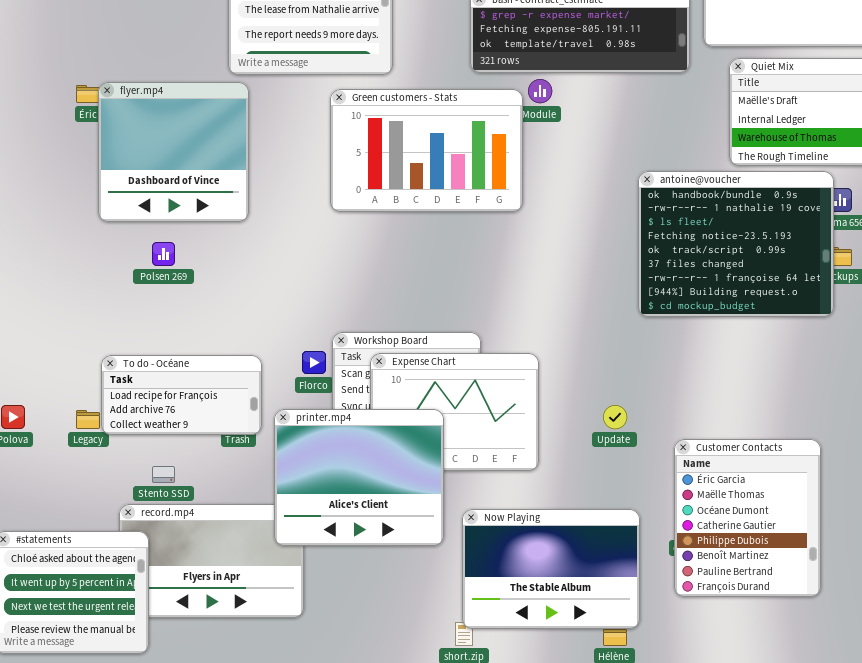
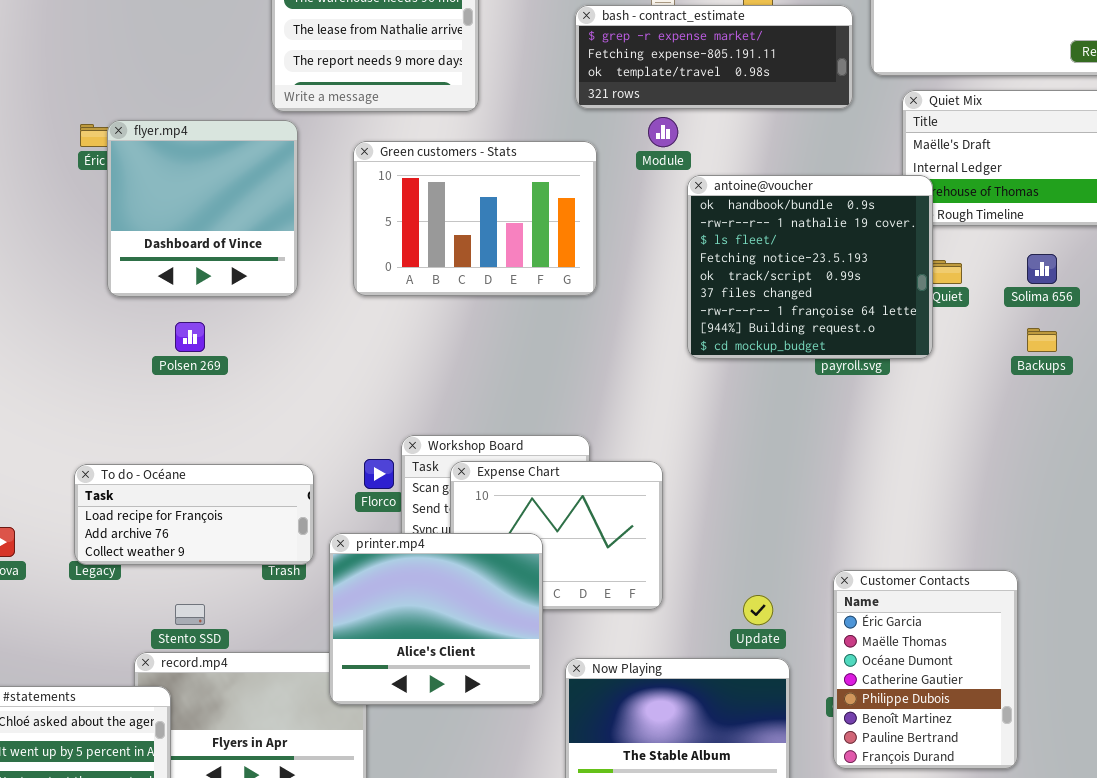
Green customers - Stats: [330,89,523,212] -> [353,141,597,296], moved
antoine@voucher: [638,171,834,317] -> [687,175,933,359], moved
To do - Océane: [101,355,262,435] -> [74,464,314,565], resized
Update: [603,405,627,429] -> [743,595,773,625], moved

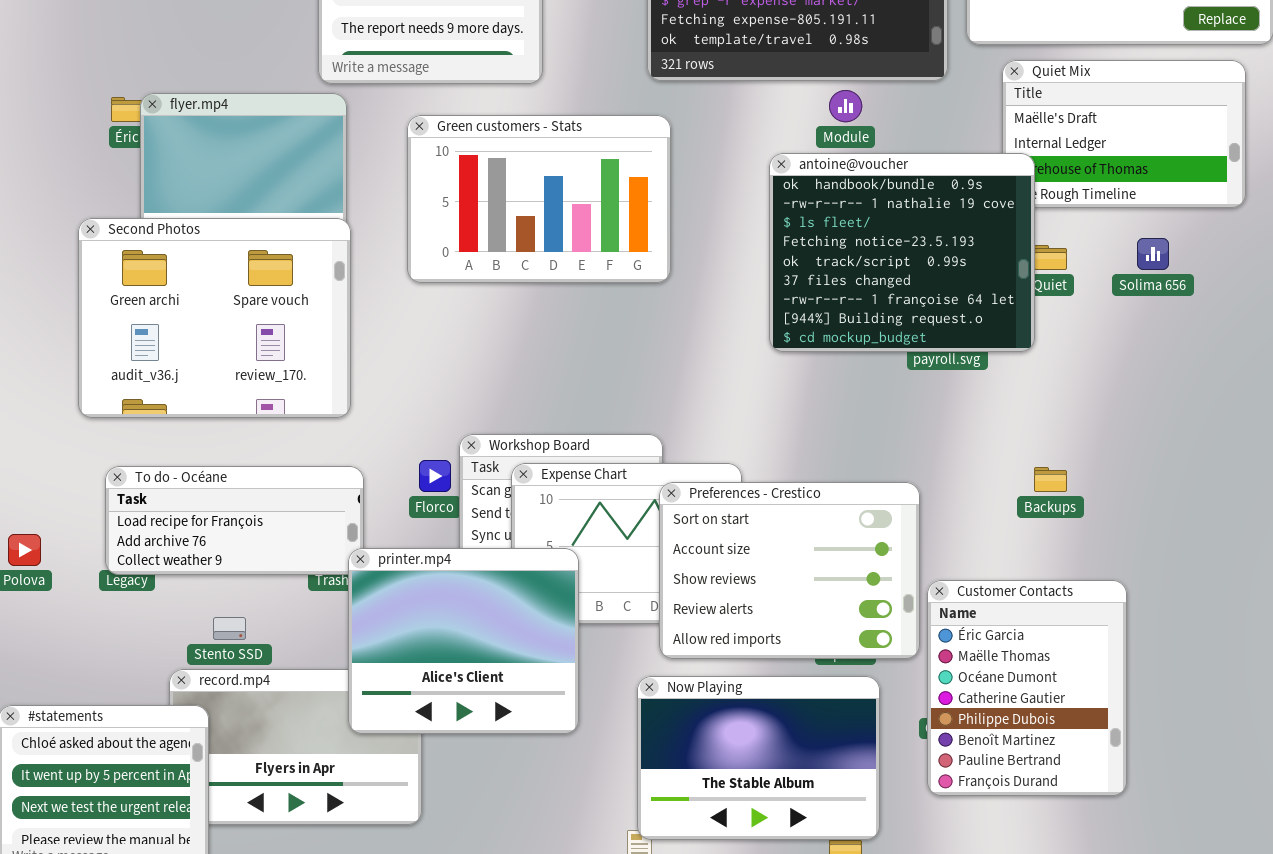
Module: [648,117,678,147] -> [829,90,862,122], moved
Second Photos: none -> [78,218,351,418], opened
Backups: [1027,328,1057,352] -> [1034,467,1067,492], moved
Preferences - Crestico: none -> [659,482,920,659], opened
printer.mp4: [329,533,543,705] -> [348,548,579,734], moved

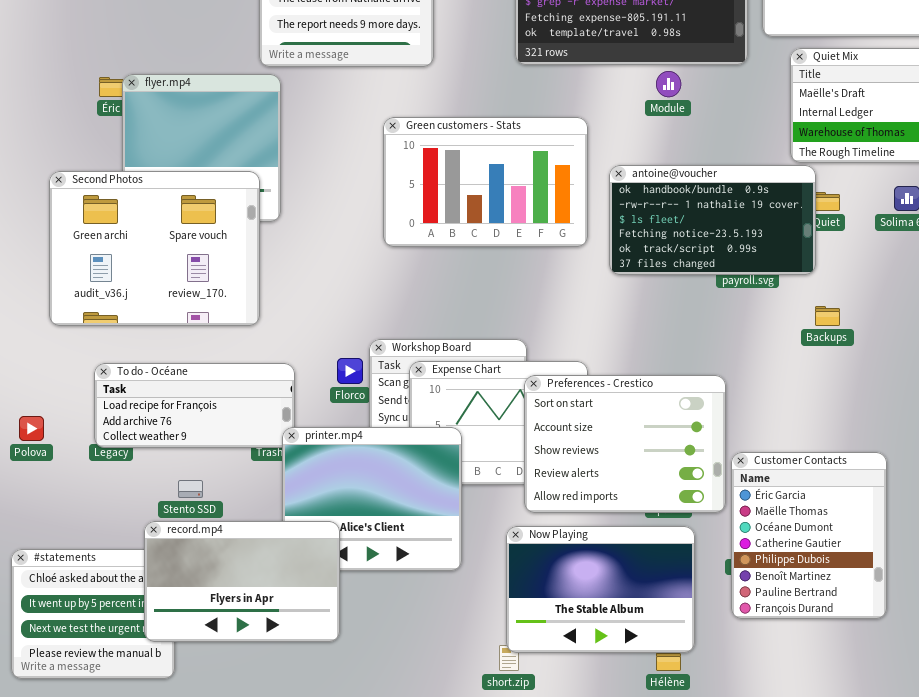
Green customers - Stats: [407,115,671,283] -> [383,117,588,247], moved
antoine@voucher: [769,153,1035,352] -> [609,165,816,275], resized
Second Photos: [78,218,351,418] -> [49,171,260,326], moved
Backups: [1034,467,1067,492] -> [815,306,840,326], moved
record.mp4: [169,669,422,825] -> [144,521,340,642], raised

